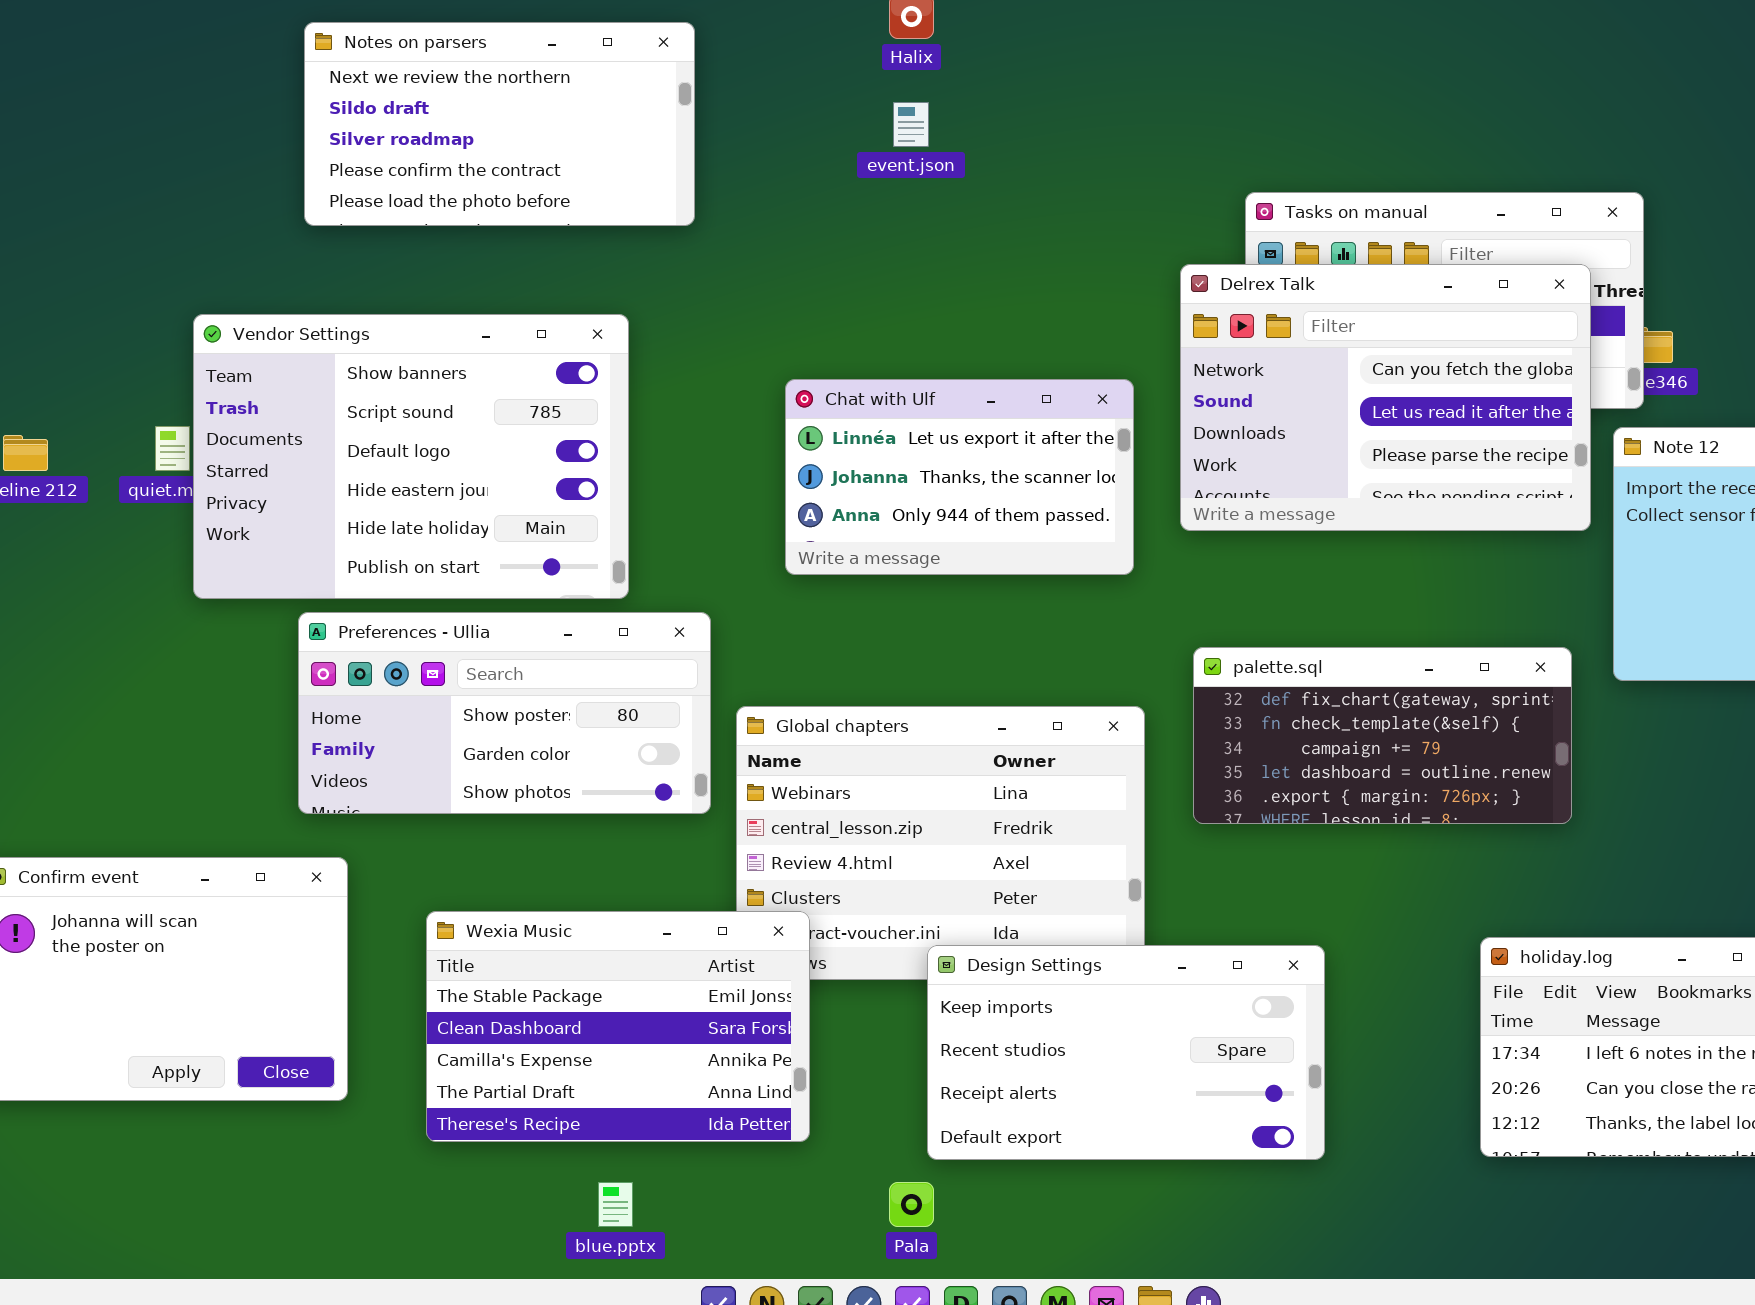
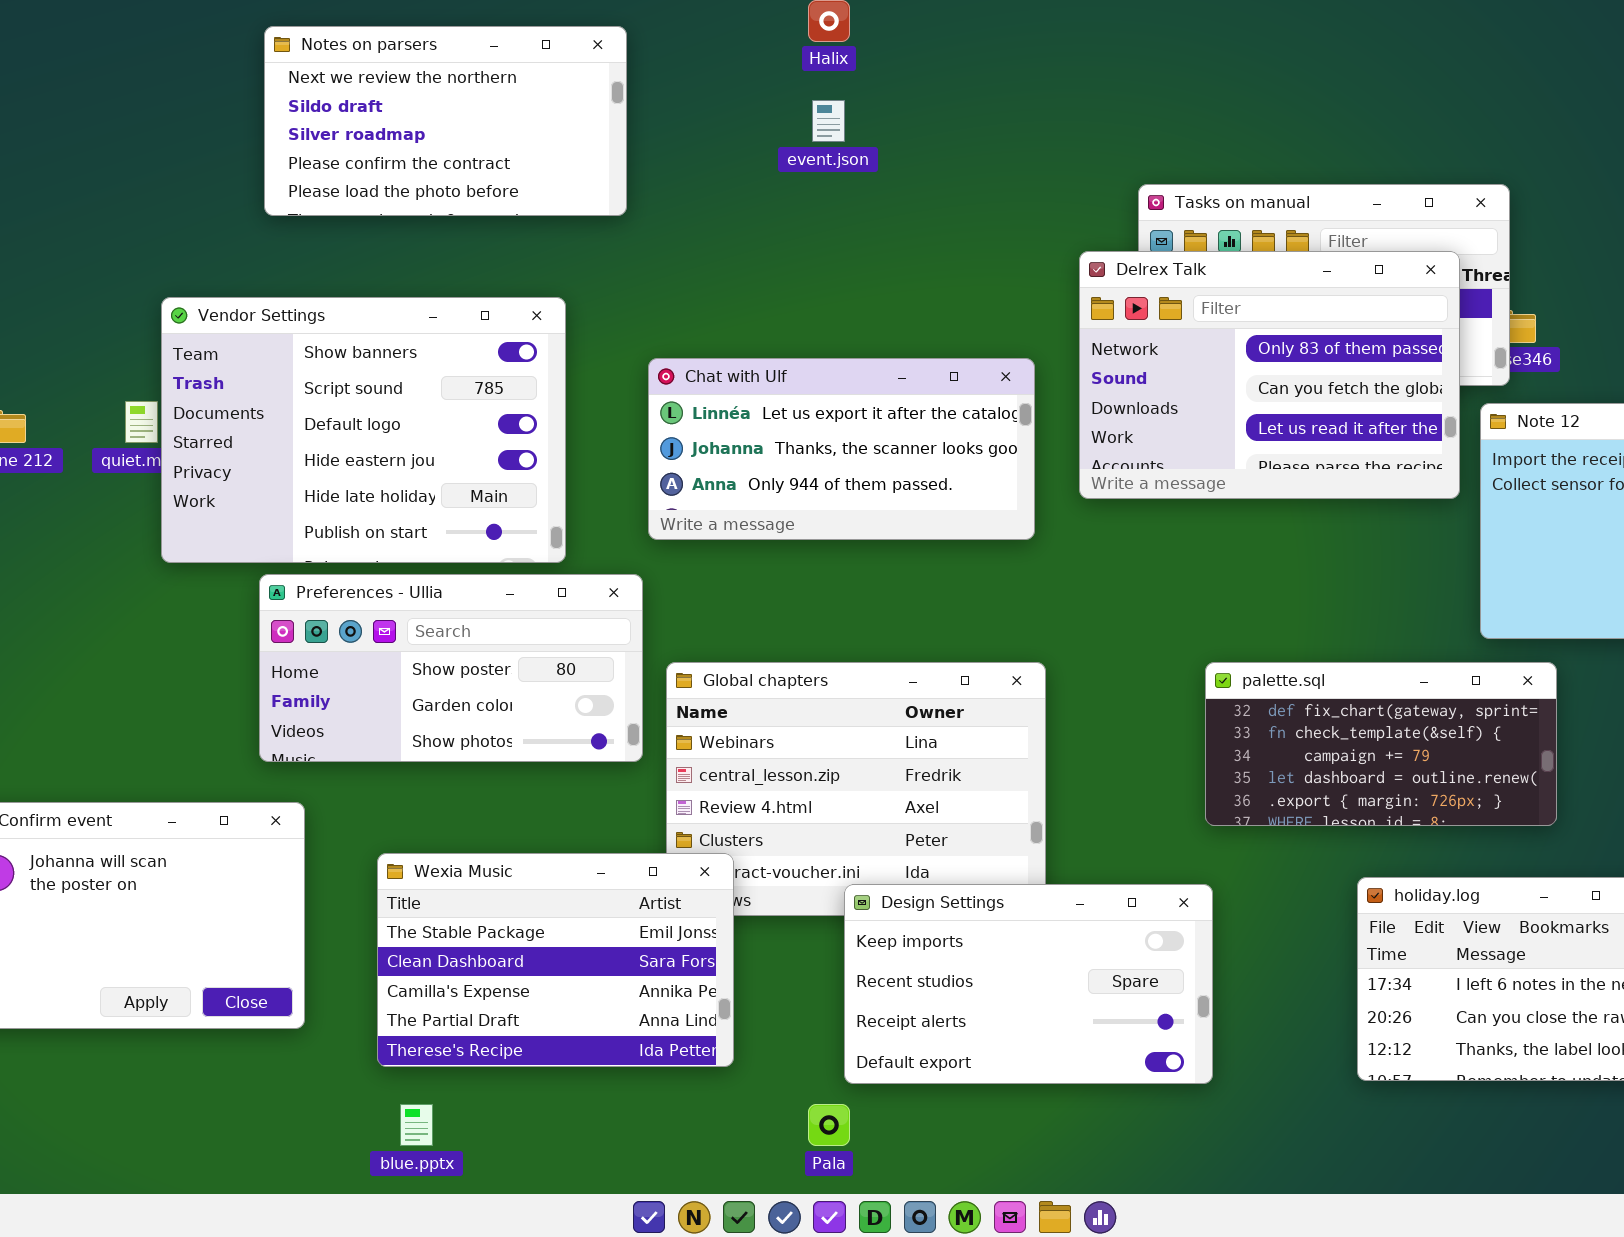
Delrex Talk: [1180,264,1591,531] -> [1079,251,1460,499], scrolled up 1 row
Chat with Ulf: [785,379,1134,575] -> [648,358,1035,540], resized
palette.sql: [1193,647,1572,824] -> [1205,662,1557,826], moved
blue.pptx: [598,1182,633,1227] -> [400,1104,433,1146], moved

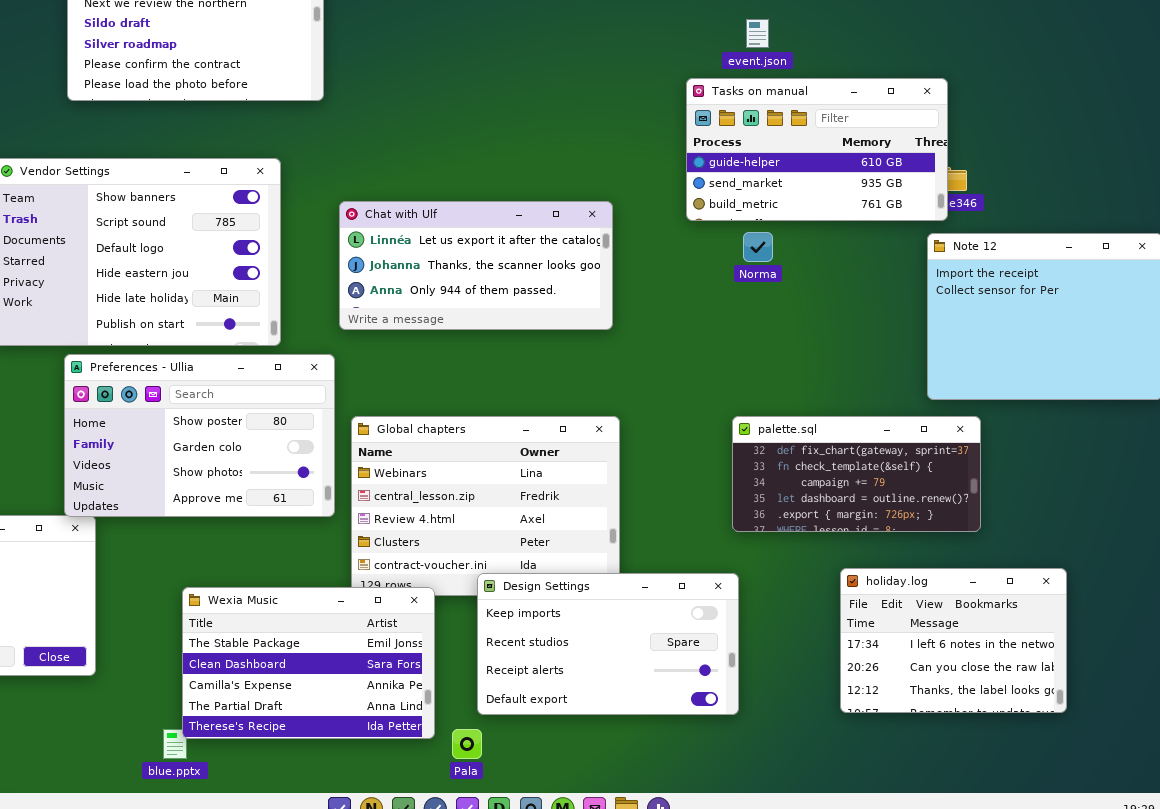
event.json: [812,100,845,142] -> [746,19,769,48], moved
Delrex Talk: [1079,251,1460,499] -> none, closed
Preferences - Ullia: [259,574,643,762] -> [64,354,335,517], resized
Wexia Music: [377,853,734,1067] -> [182,587,435,739], moved

